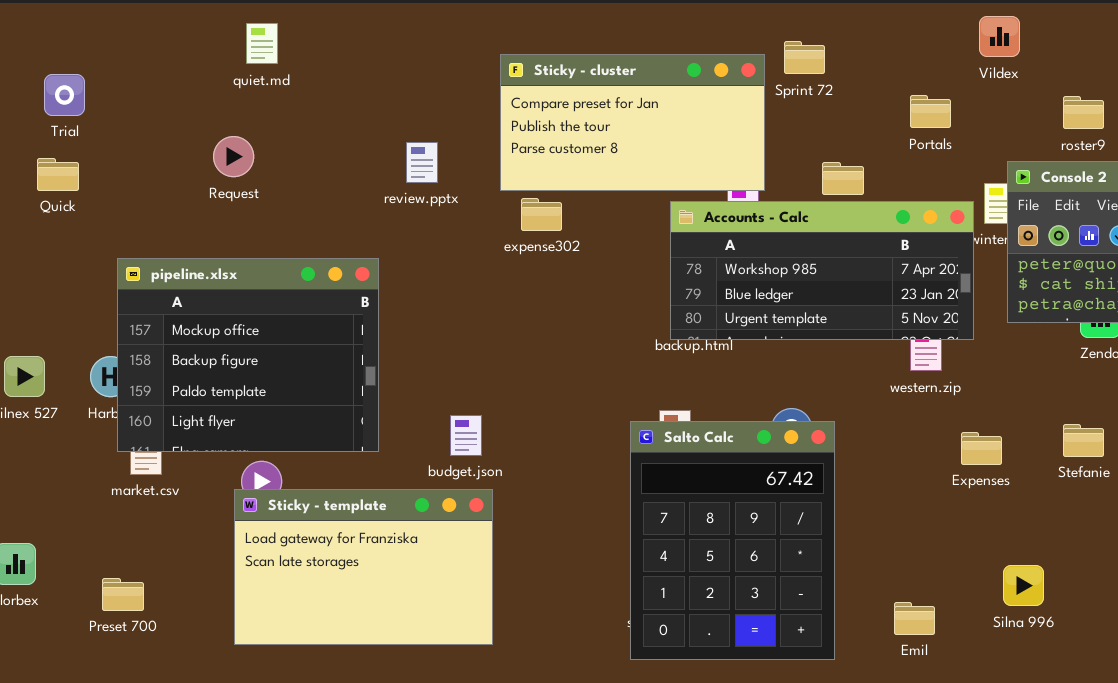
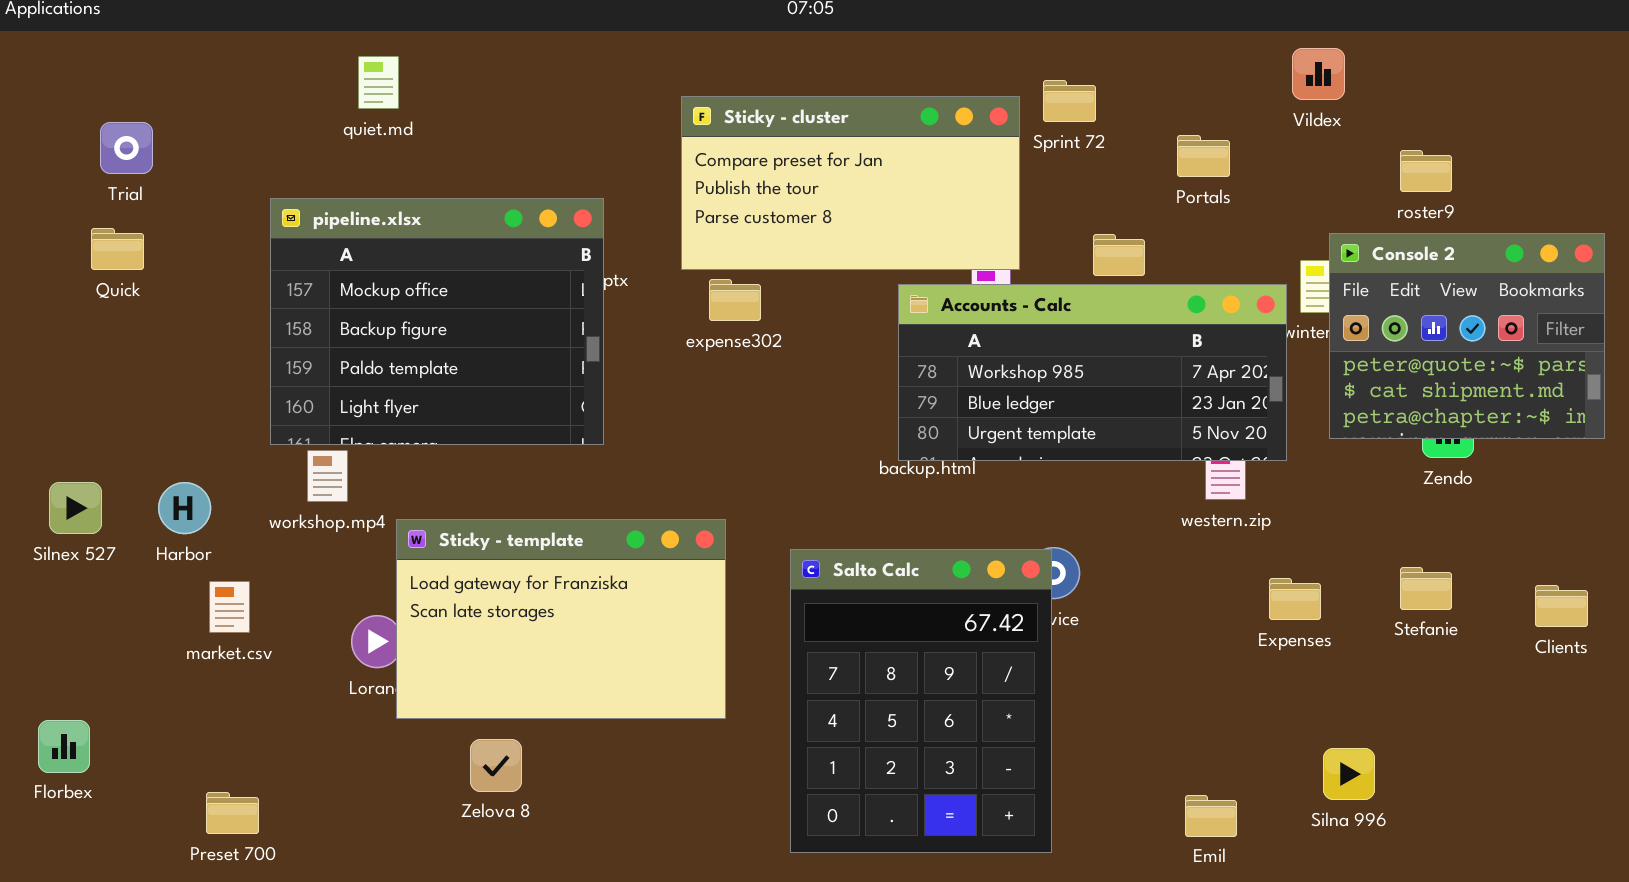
Portals: [910,95,951,128] -> [1177,135,1230,177], moved
pipeline.xlsx: [117,258,379,452] -> [270,198,604,445], moved
Salto Calc: [630,421,835,660] -> [790,549,1052,853], moved
Sticky - template: [234,489,493,645] -> [396,519,726,719], moved
Preset 700: [102,578,144,611] -> [206,792,259,834], moved

